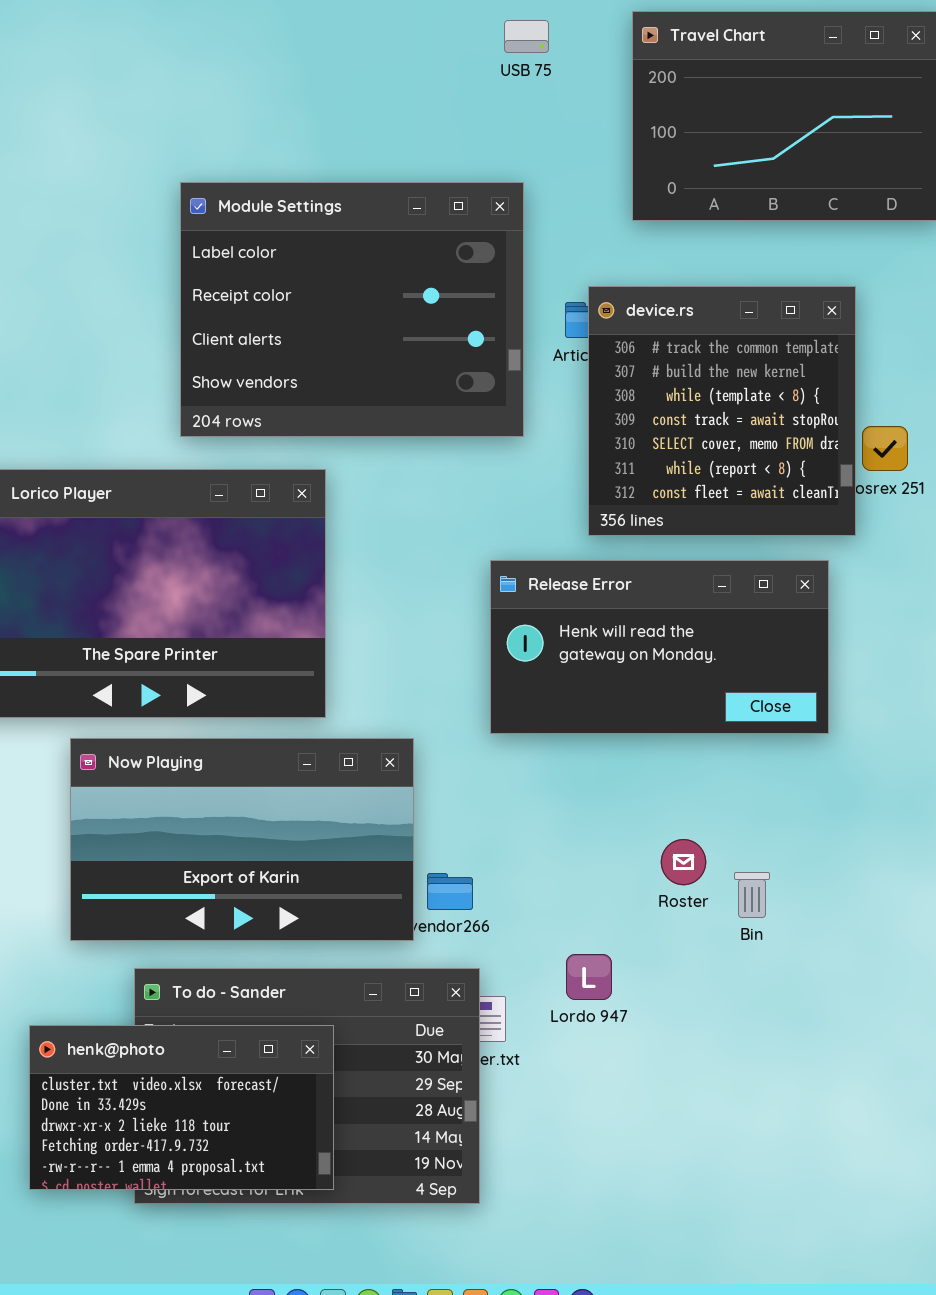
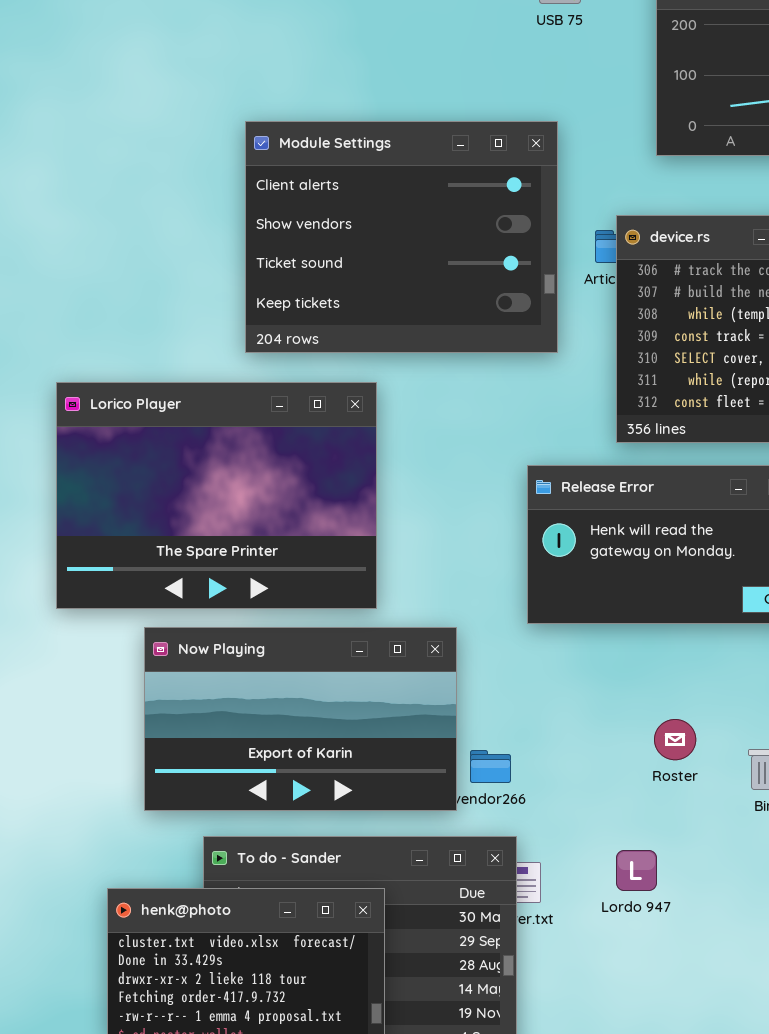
Module Settings: [180,182,524,437] -> [245,121,558,353], scrolled down 2 rows
Roster: [661,839,706,885] -> [654,719,696,760], moved
Lordo 947: [566,954,612,1000] -> [616,850,657,891], moved

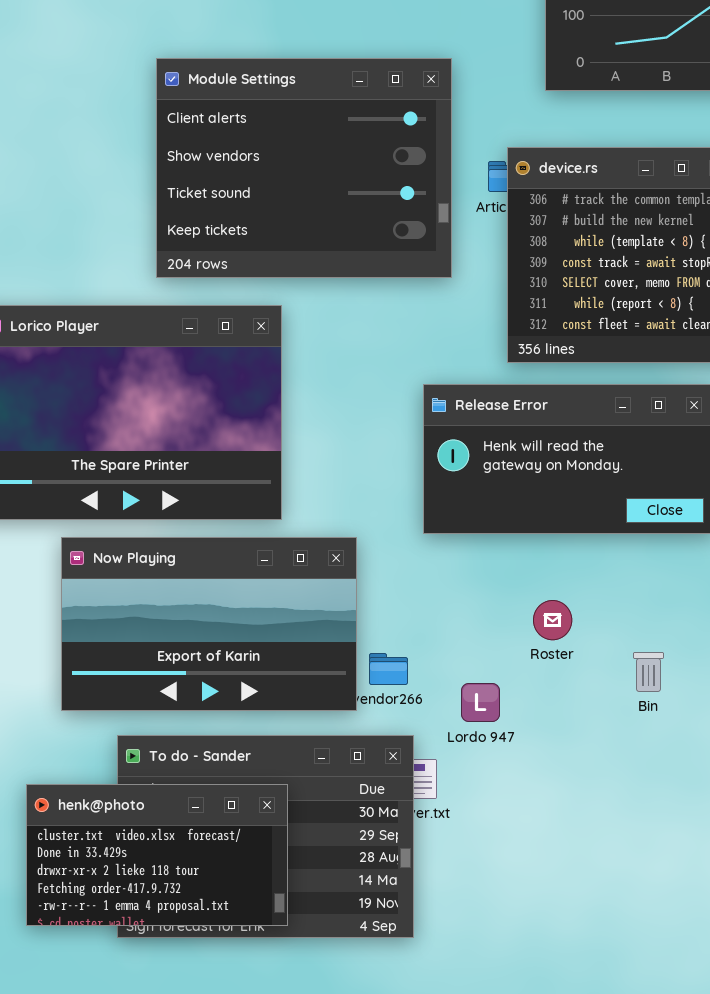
Roster: [654,719,696,760] -> [533,600,572,640], moved
Lordo 947: [616,850,657,891] -> [461,683,500,722], moved

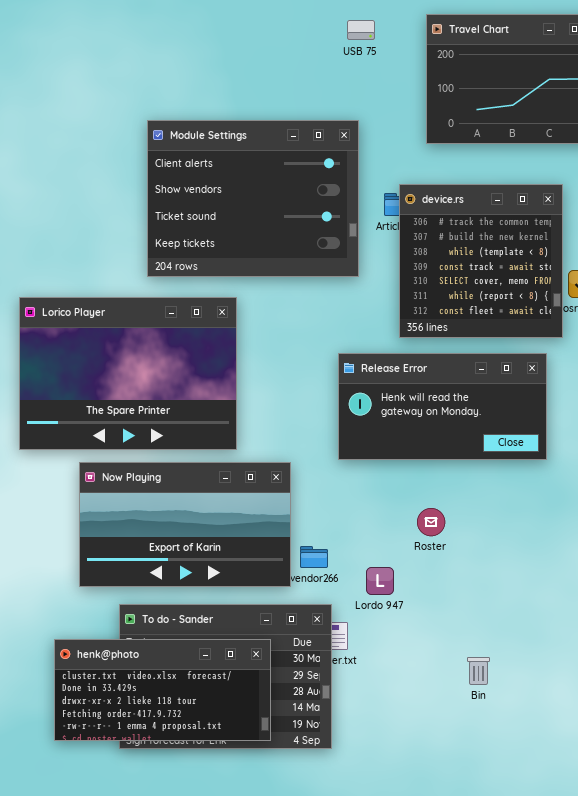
Bin: [633,652,664,692] -> [467,657,490,685], moved
henk@photo: [26,784,288,926] -> [54,639,271,741], resized

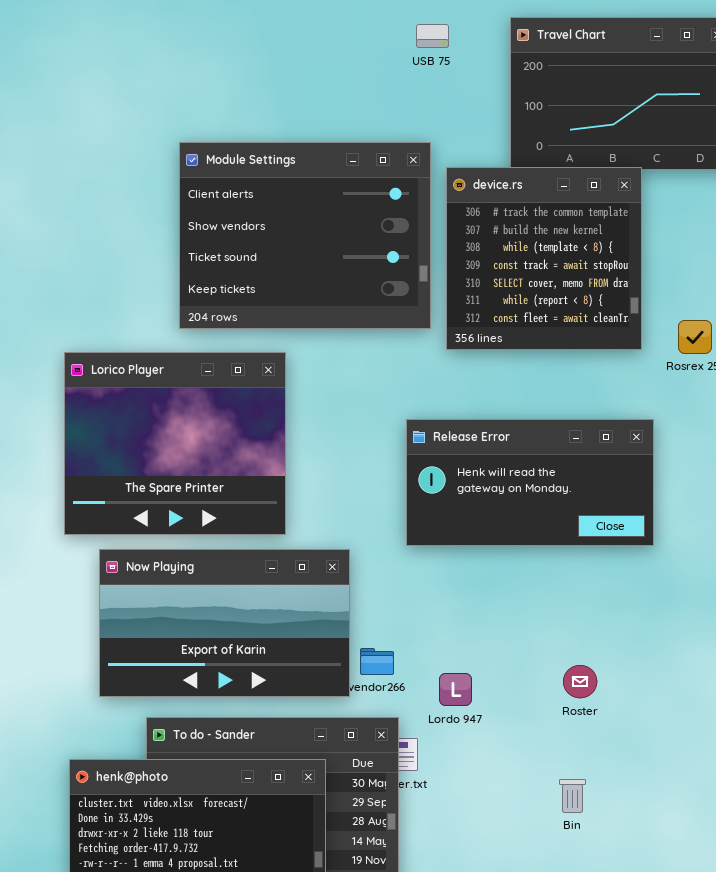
device.rs: [399,184,563,338] -> [446,167,642,350], moved
Lorico Player: [19,297,237,450] -> [64,352,286,535], resized
Roster: [417,508,445,536] -> [563,665,597,698], moved

